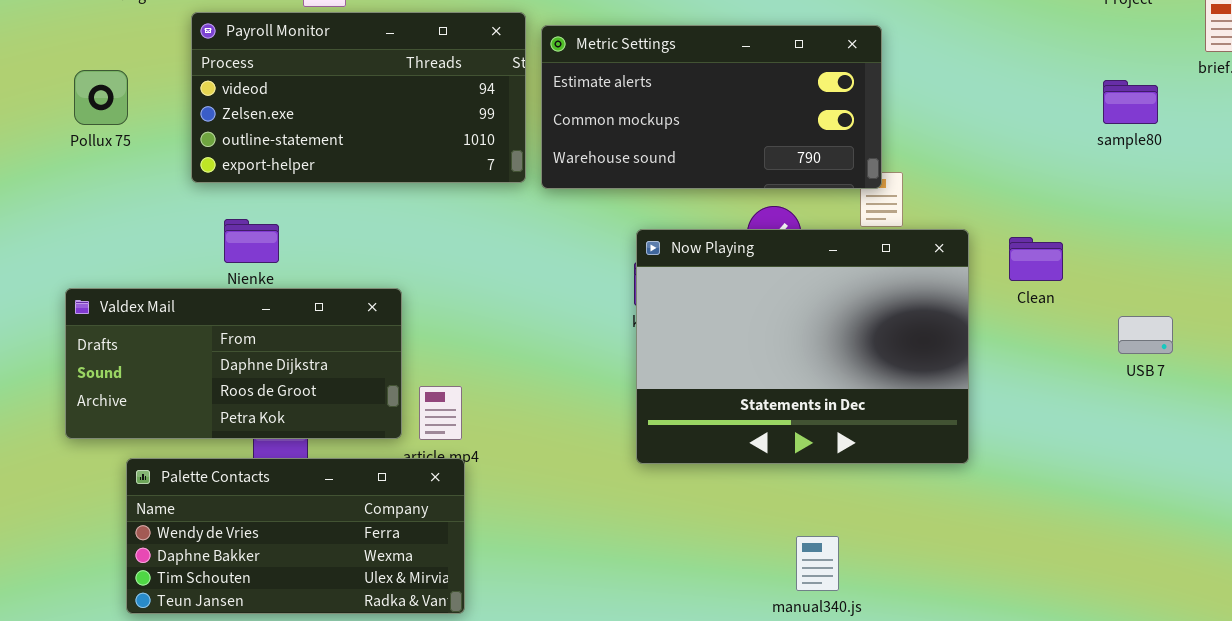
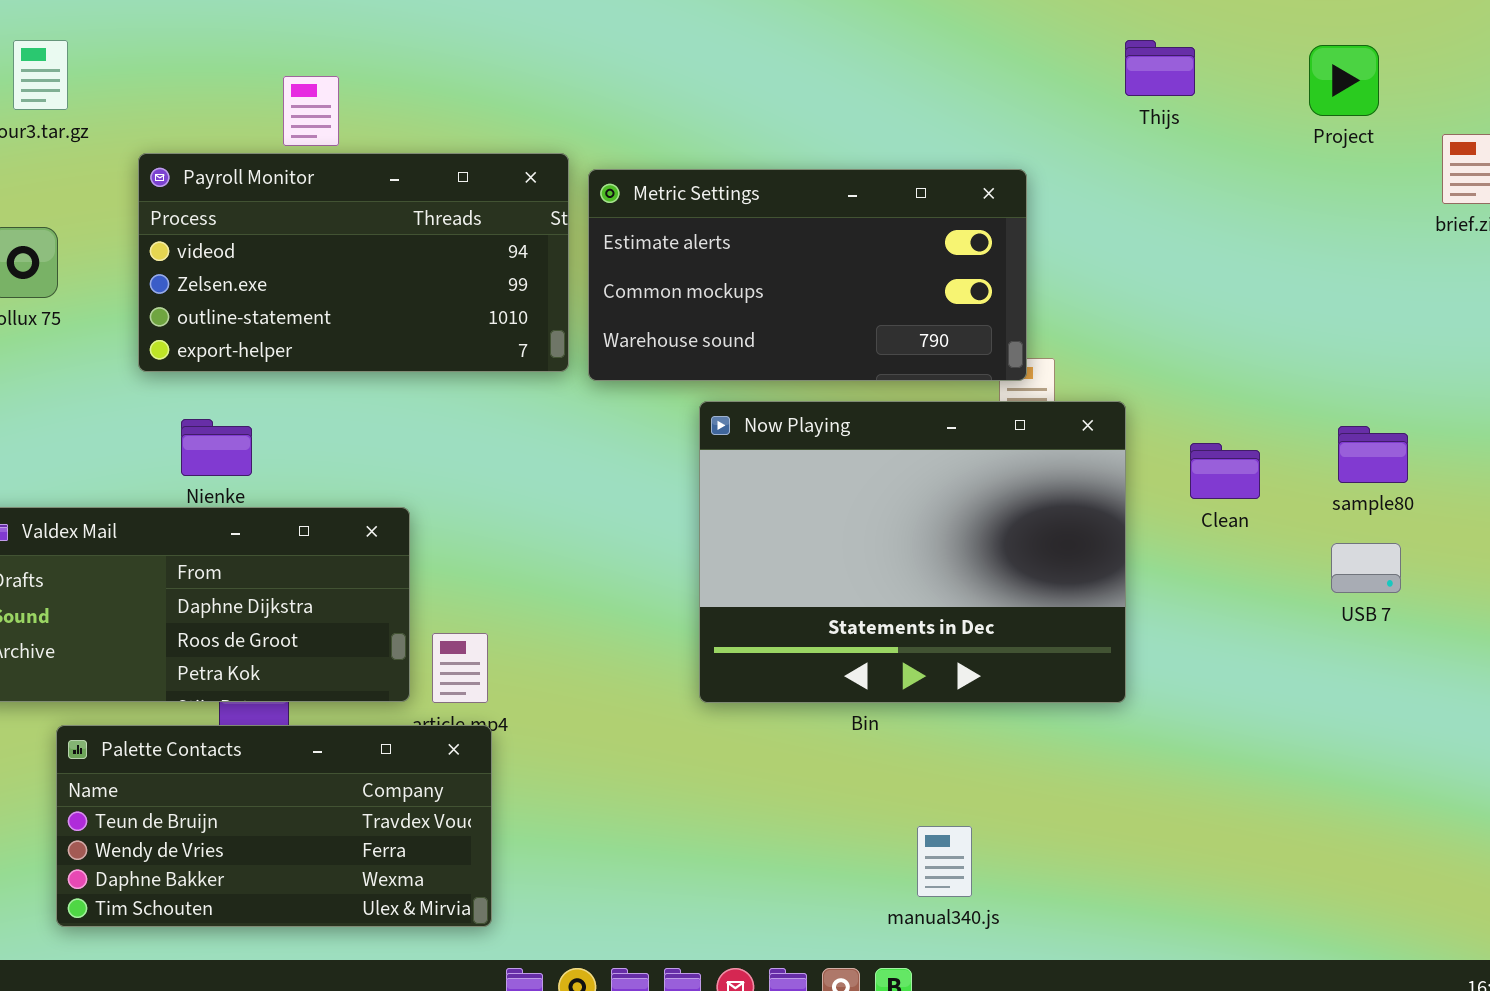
sample80: [1103,80,1158,124] -> [1338,426,1408,483], moved
Now Playing: [636,229,969,464] -> [699,401,1126,703], moved
Palette Contacts: [126,458,465,614] -> [56,725,492,927], scrolled up 1 row

